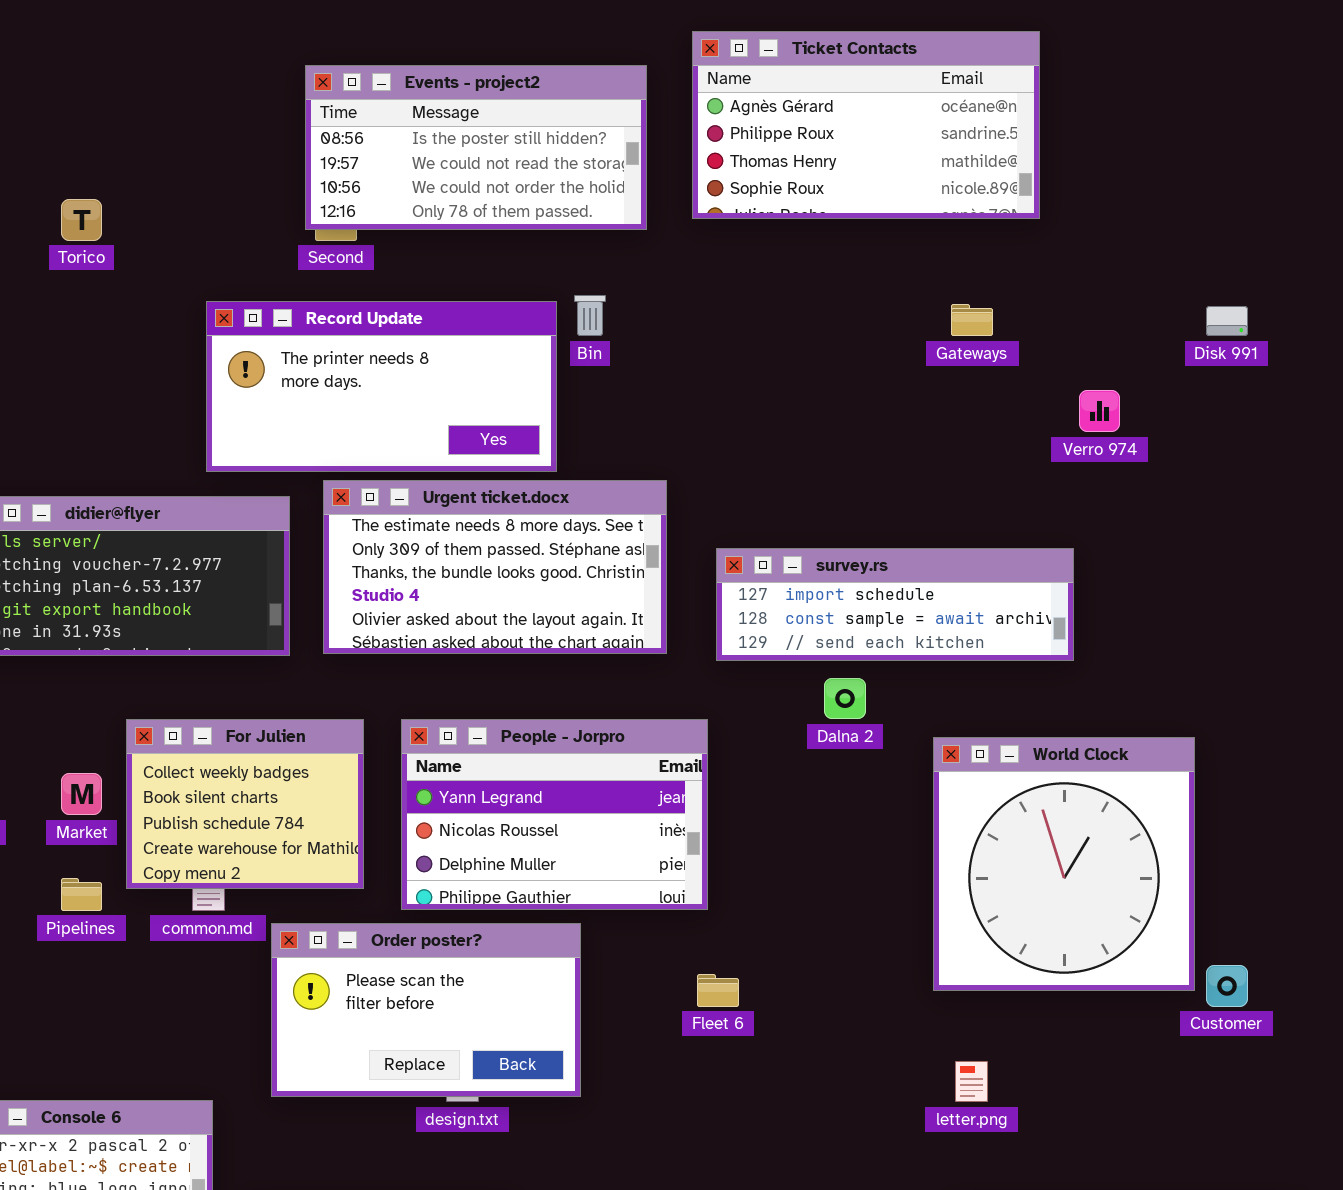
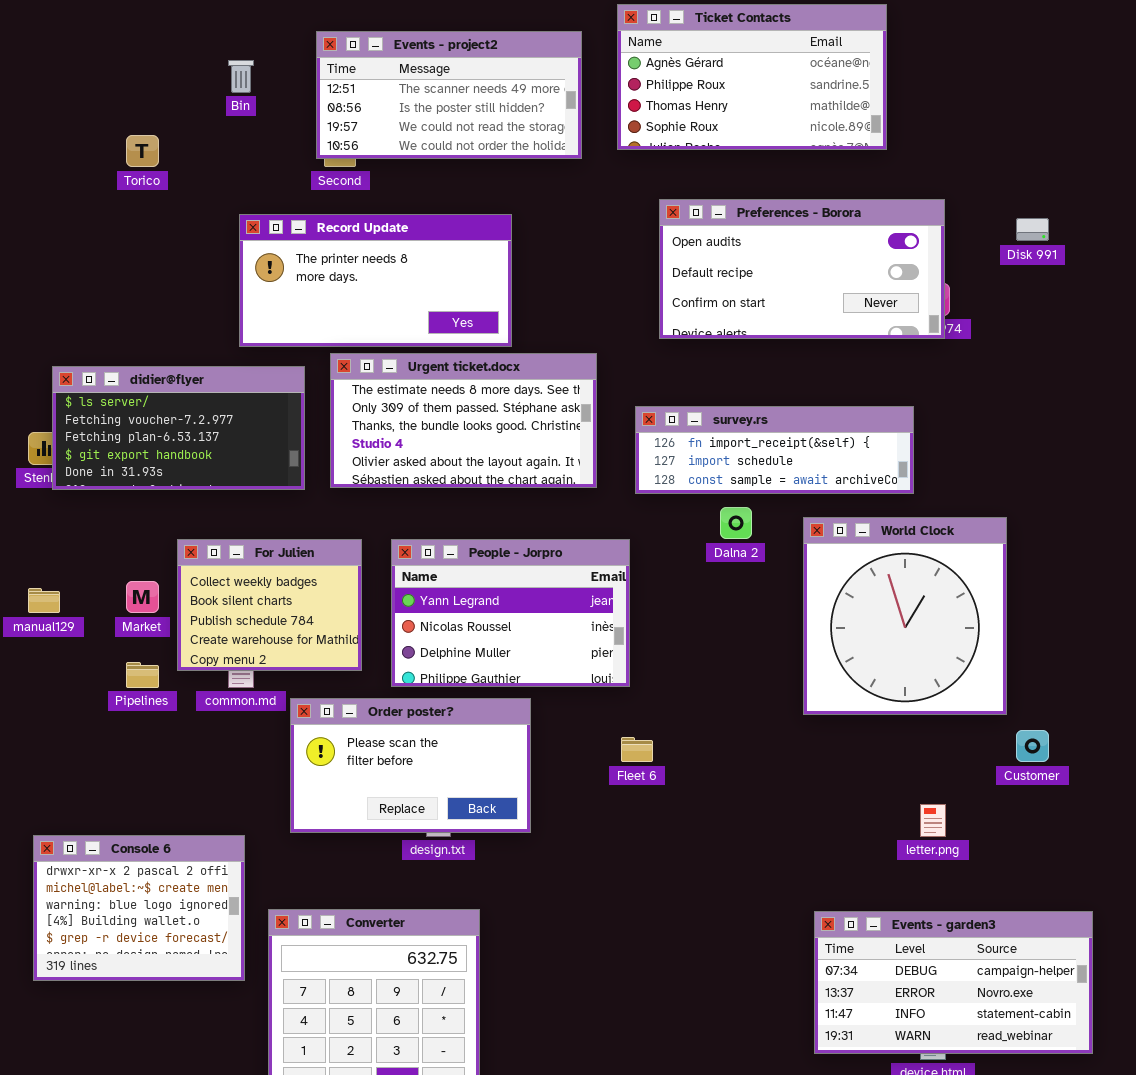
Events - project2: [305,65,647,230] -> [316,31,582,159], scrolled up 1 row
Preferences - Borora: none -> [659,199,945,339], opened
Bin: [574,295,606,336] -> [228,60,254,93], moved
survey.rs: [716,548,1074,661] -> [635,406,914,494], scrolled up 1 row
World Clock: [933,737,1195,991] -> [803,517,1007,715], moved
letter.png: [955,1061,988,1102] -> [920,804,946,837], moved

